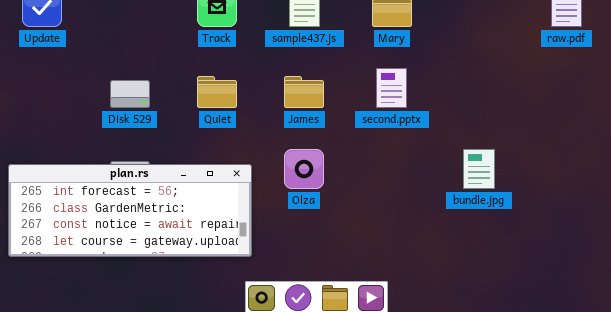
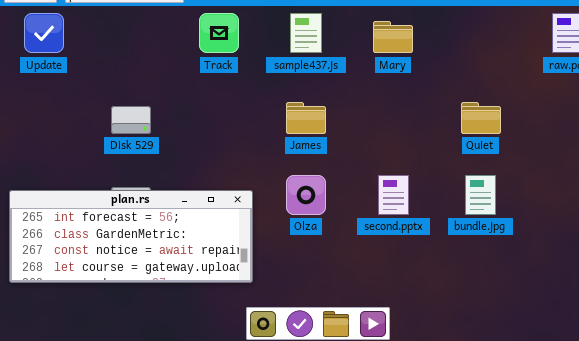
second.pptx: [376,68,407,108] -> [378,175,409,215], moved
Quiet: [197,76,237,108] -> [461,102,501,134], moved

